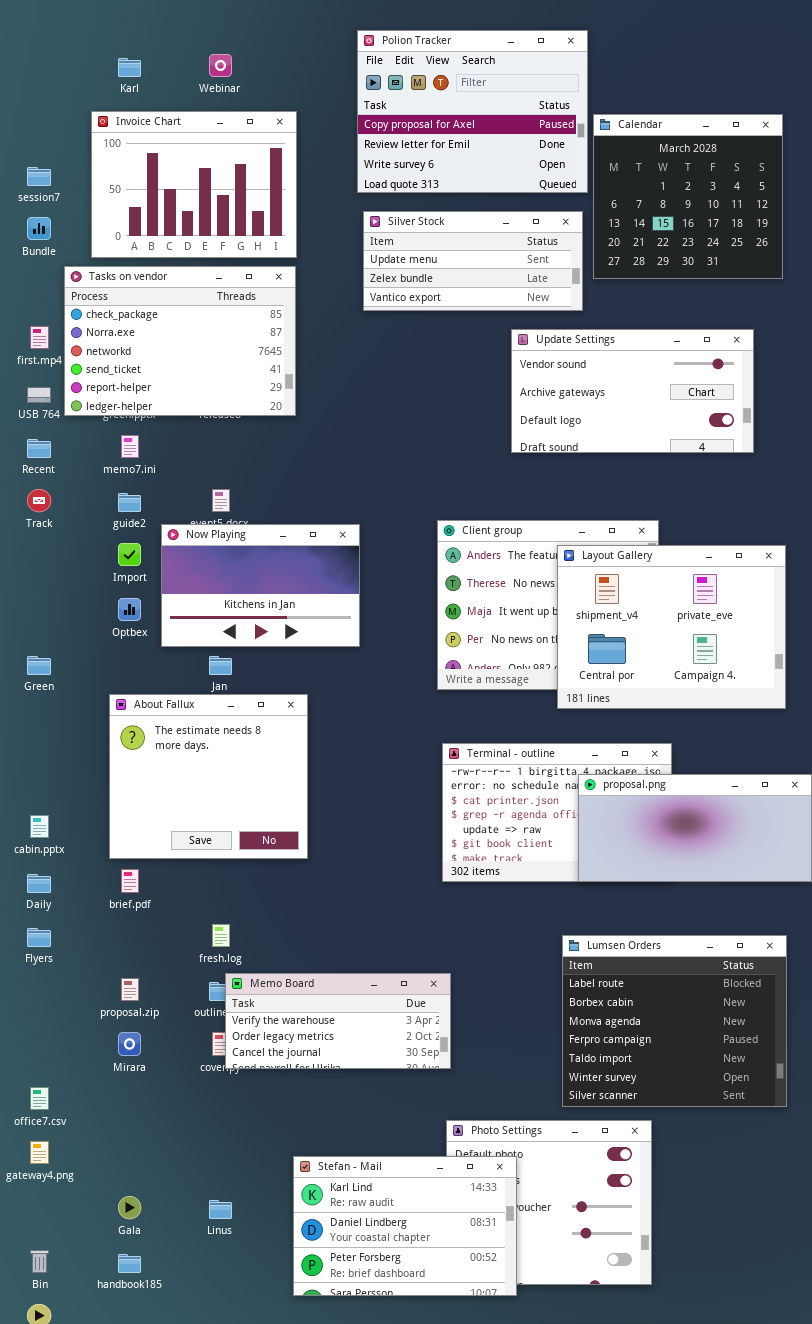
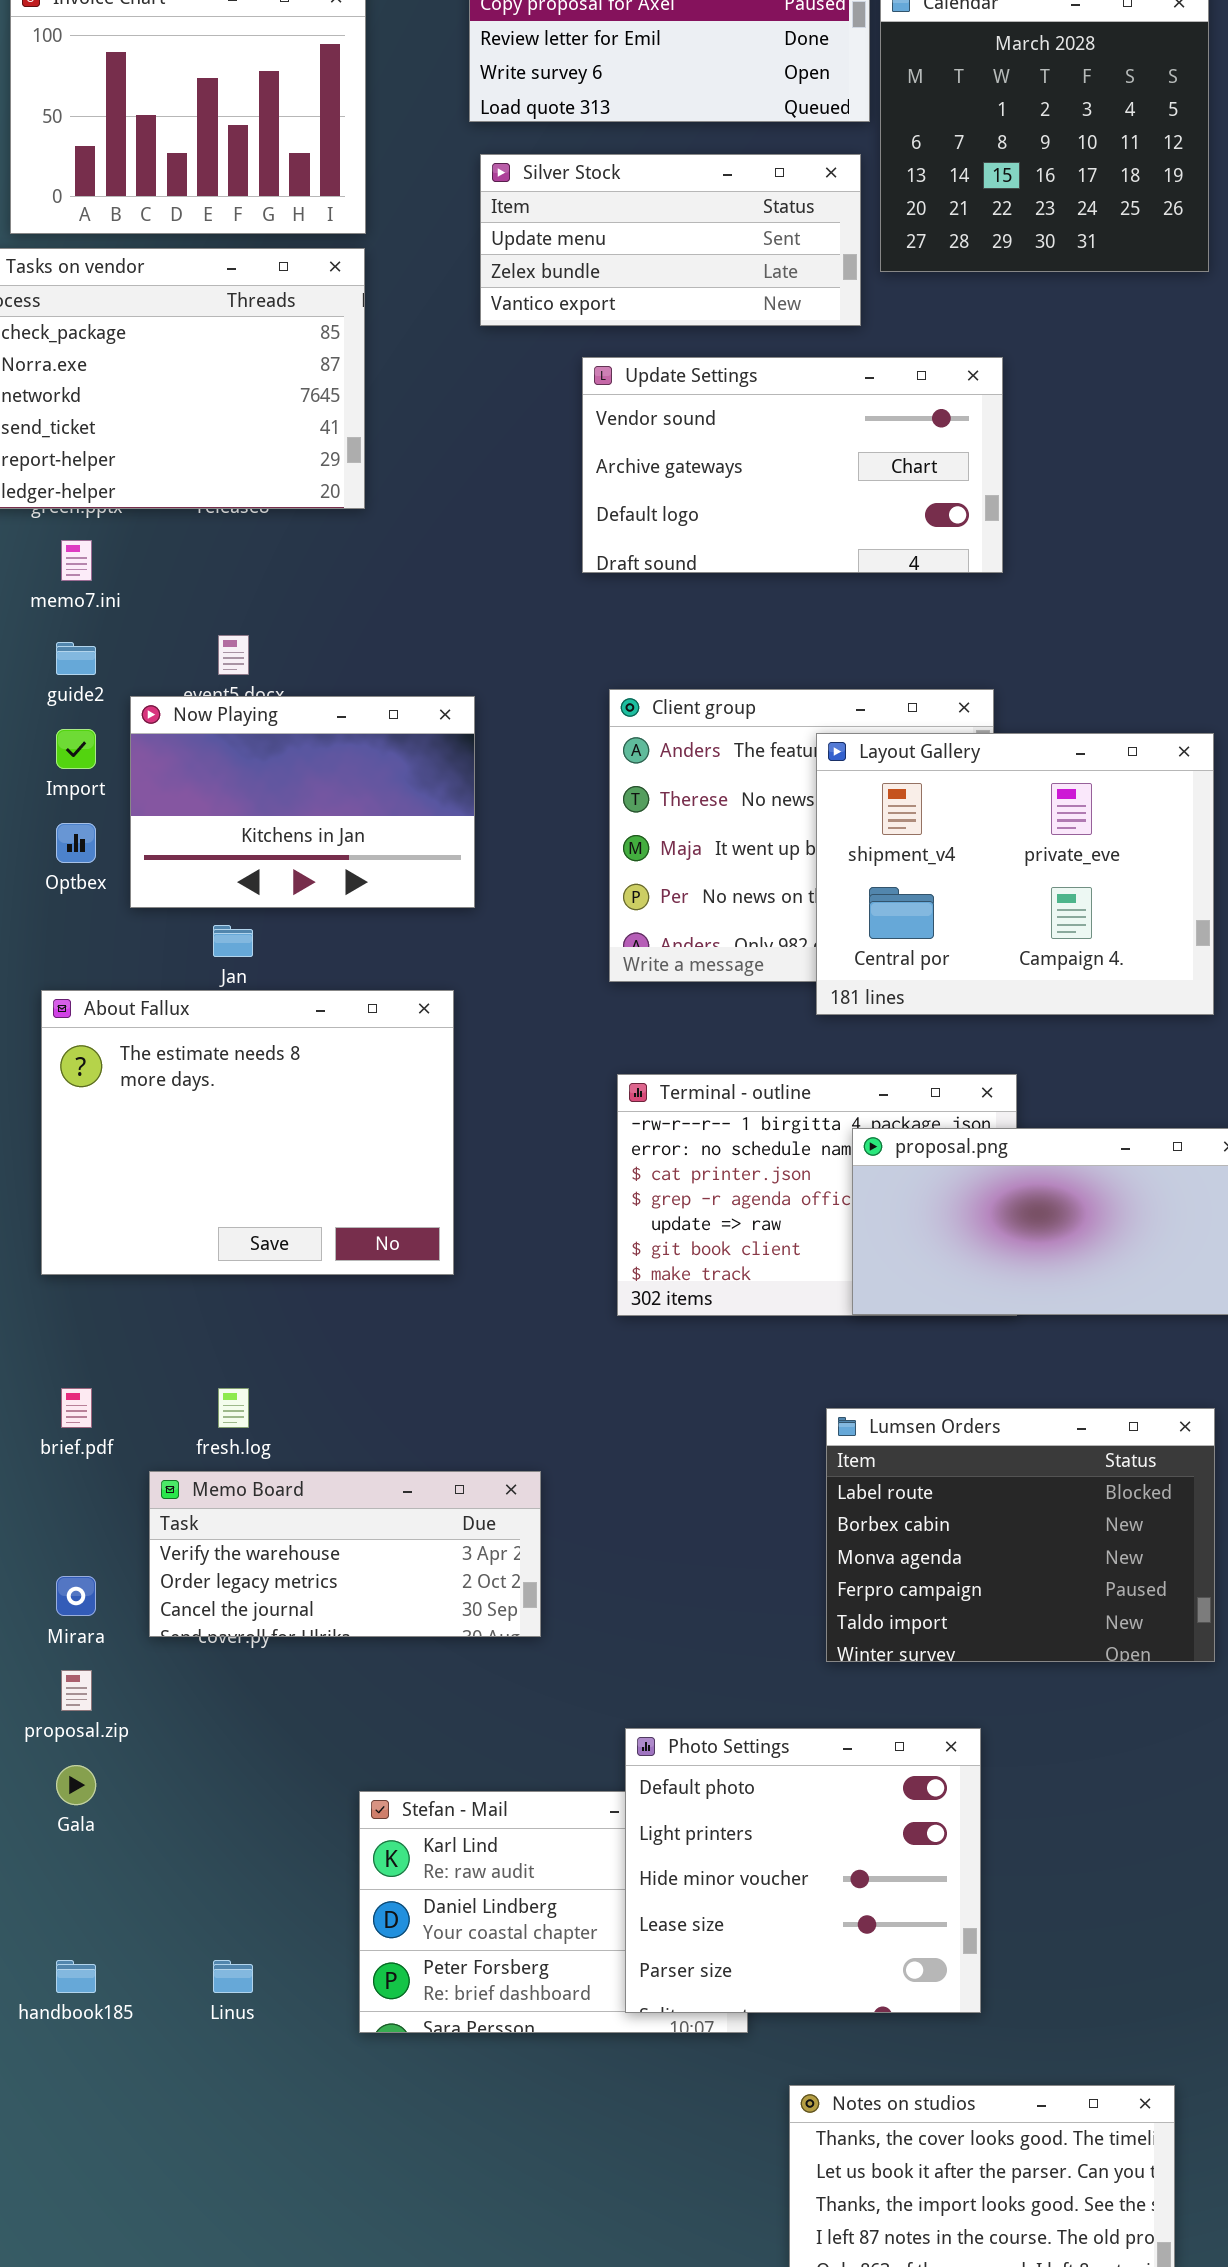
Update Settings: [511,329,754,453] -> [582,357,1003,573], moved
About Fallux: [109,694,308,859] -> [41,990,454,1275], resized
brief.pdf: [121,869,139,893] -> [61,1388,92,1428], moved
Lumsen Orders: [562,935,787,1107] -> [826,1408,1215,1662], resized
Memo Board: [225,973,451,1069] -> [149,1471,541,1637], moved
proposal.zip: [121,978,139,1001] -> [61,1670,92,1711], moved
Photo Settings: [446,1120,652,1285] -> [625,1728,981,2013], raised
Gala: [118,1196,141,1219] -> [56,1765,96,1805], moved
Linus: [209,1200,232,1219] -> [213,1960,253,1993], moved

